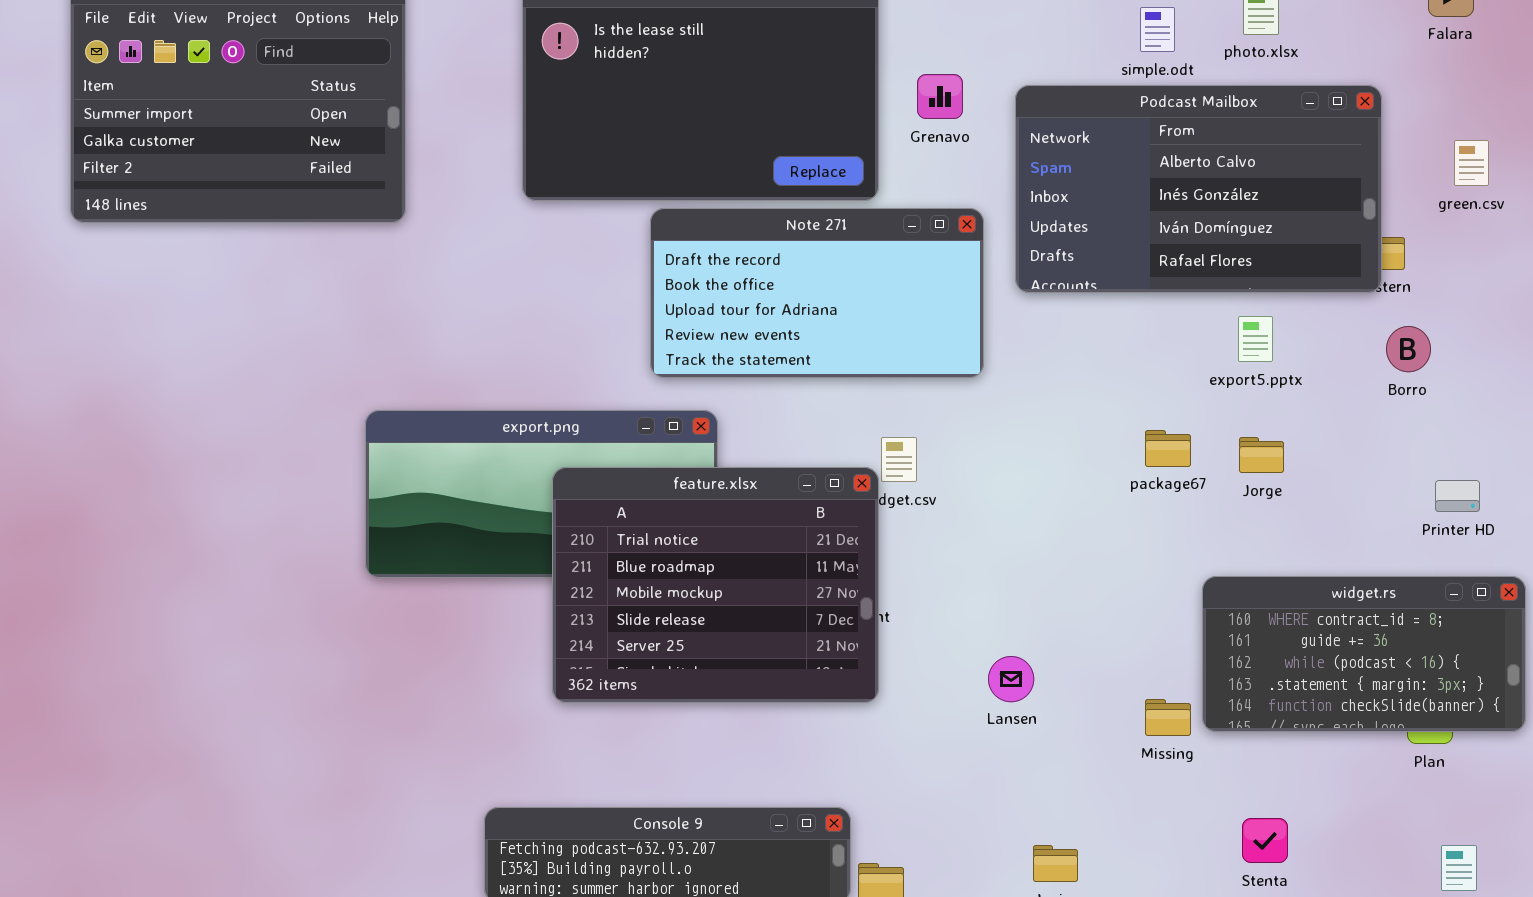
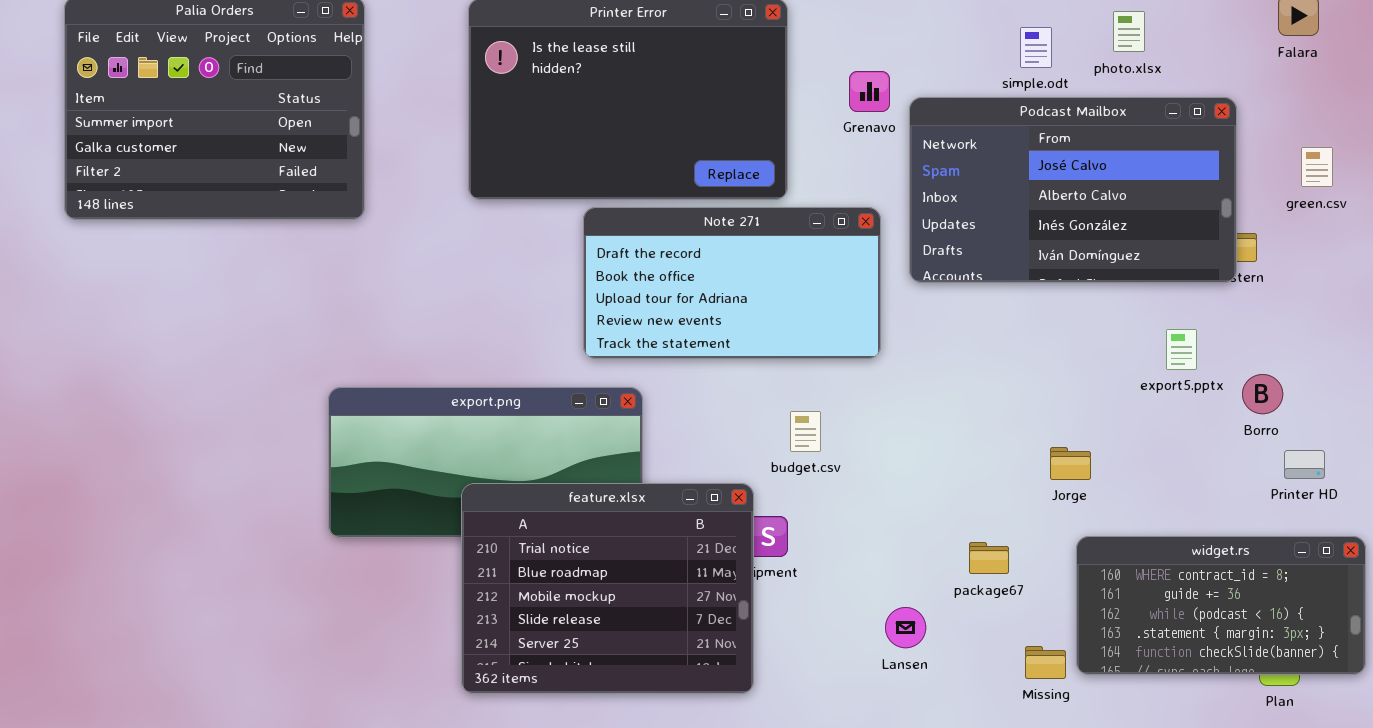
Grenavo: [917,74,963,119] -> [849,71,890,112], moved
Podcast Mailbox: [1015,85,1382,293] -> [909,97,1237,283], scrolled up 1 row
export5.pptx: [1238,316,1273,362] -> [1166,329,1197,370], moved
Borro: [1386,326,1431,372] -> [1242,374,1283,414], moved
package67: [1145,430,1191,467] -> [969,542,1009,574], moved
Jorge: [1239,437,1284,473] -> [1050,447,1091,480], moved
feature.xlsx: [552,467,879,703] -> [461,483,754,694], moved

